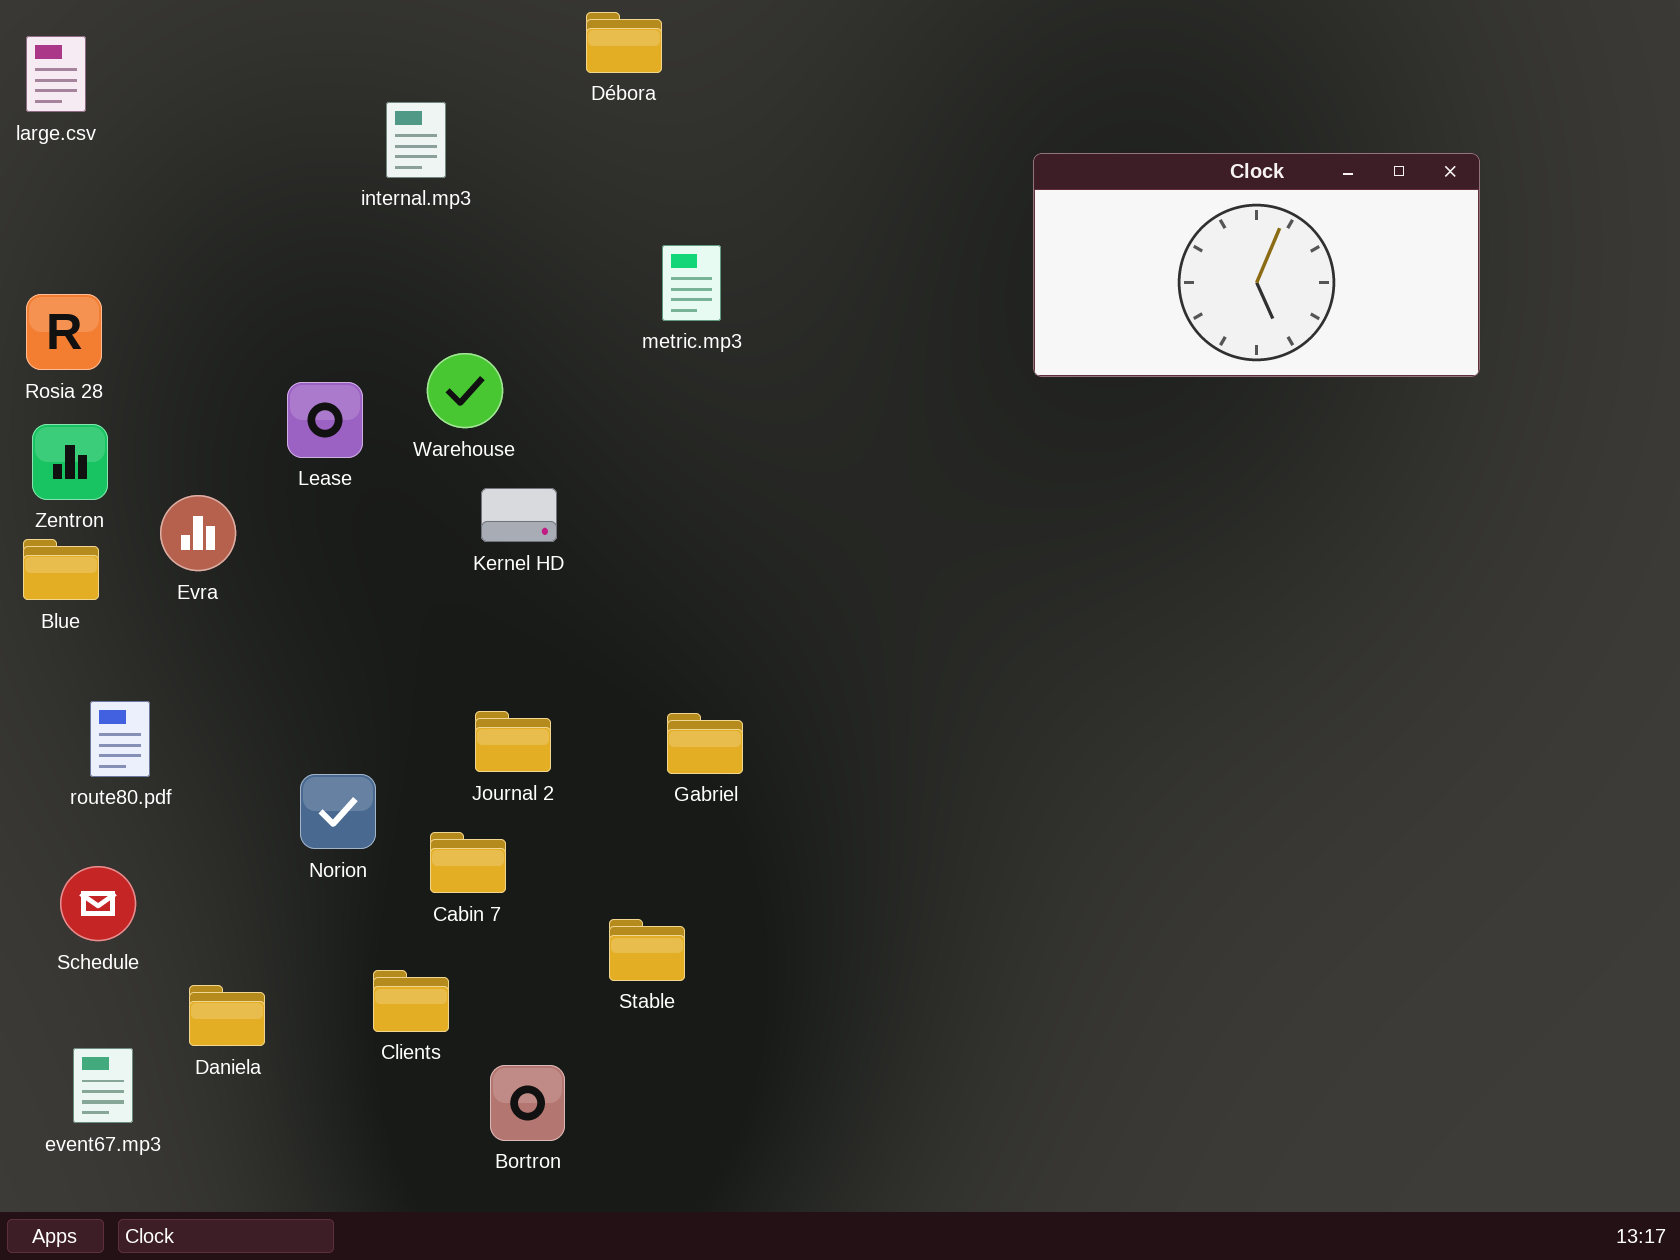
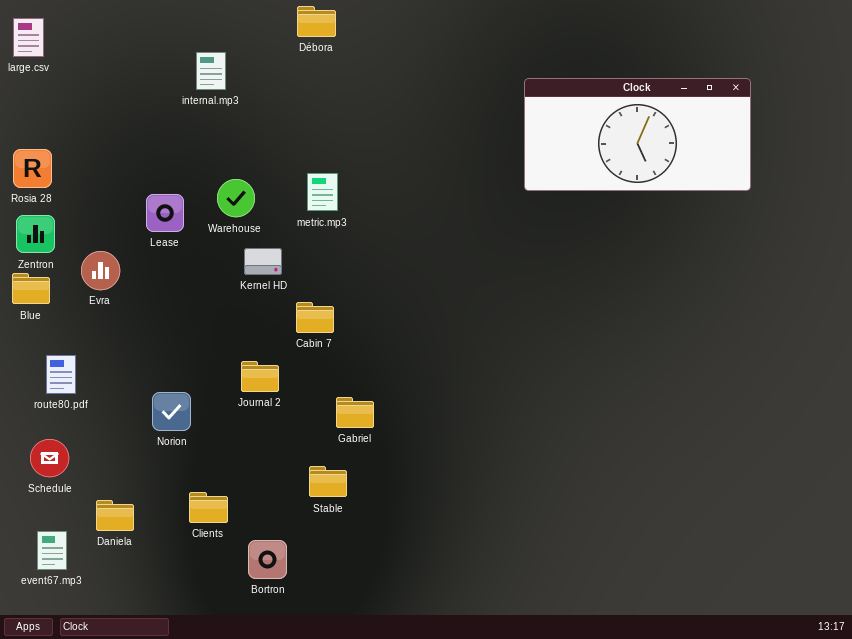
metric.mp3: [662,245,721,321] -> [307,173,338,211], moved
Gabriel: [667,713,743,774] -> [336,397,374,428], moved
Cabin 7: [430,832,506,893] -> [296,302,334,333], moved

